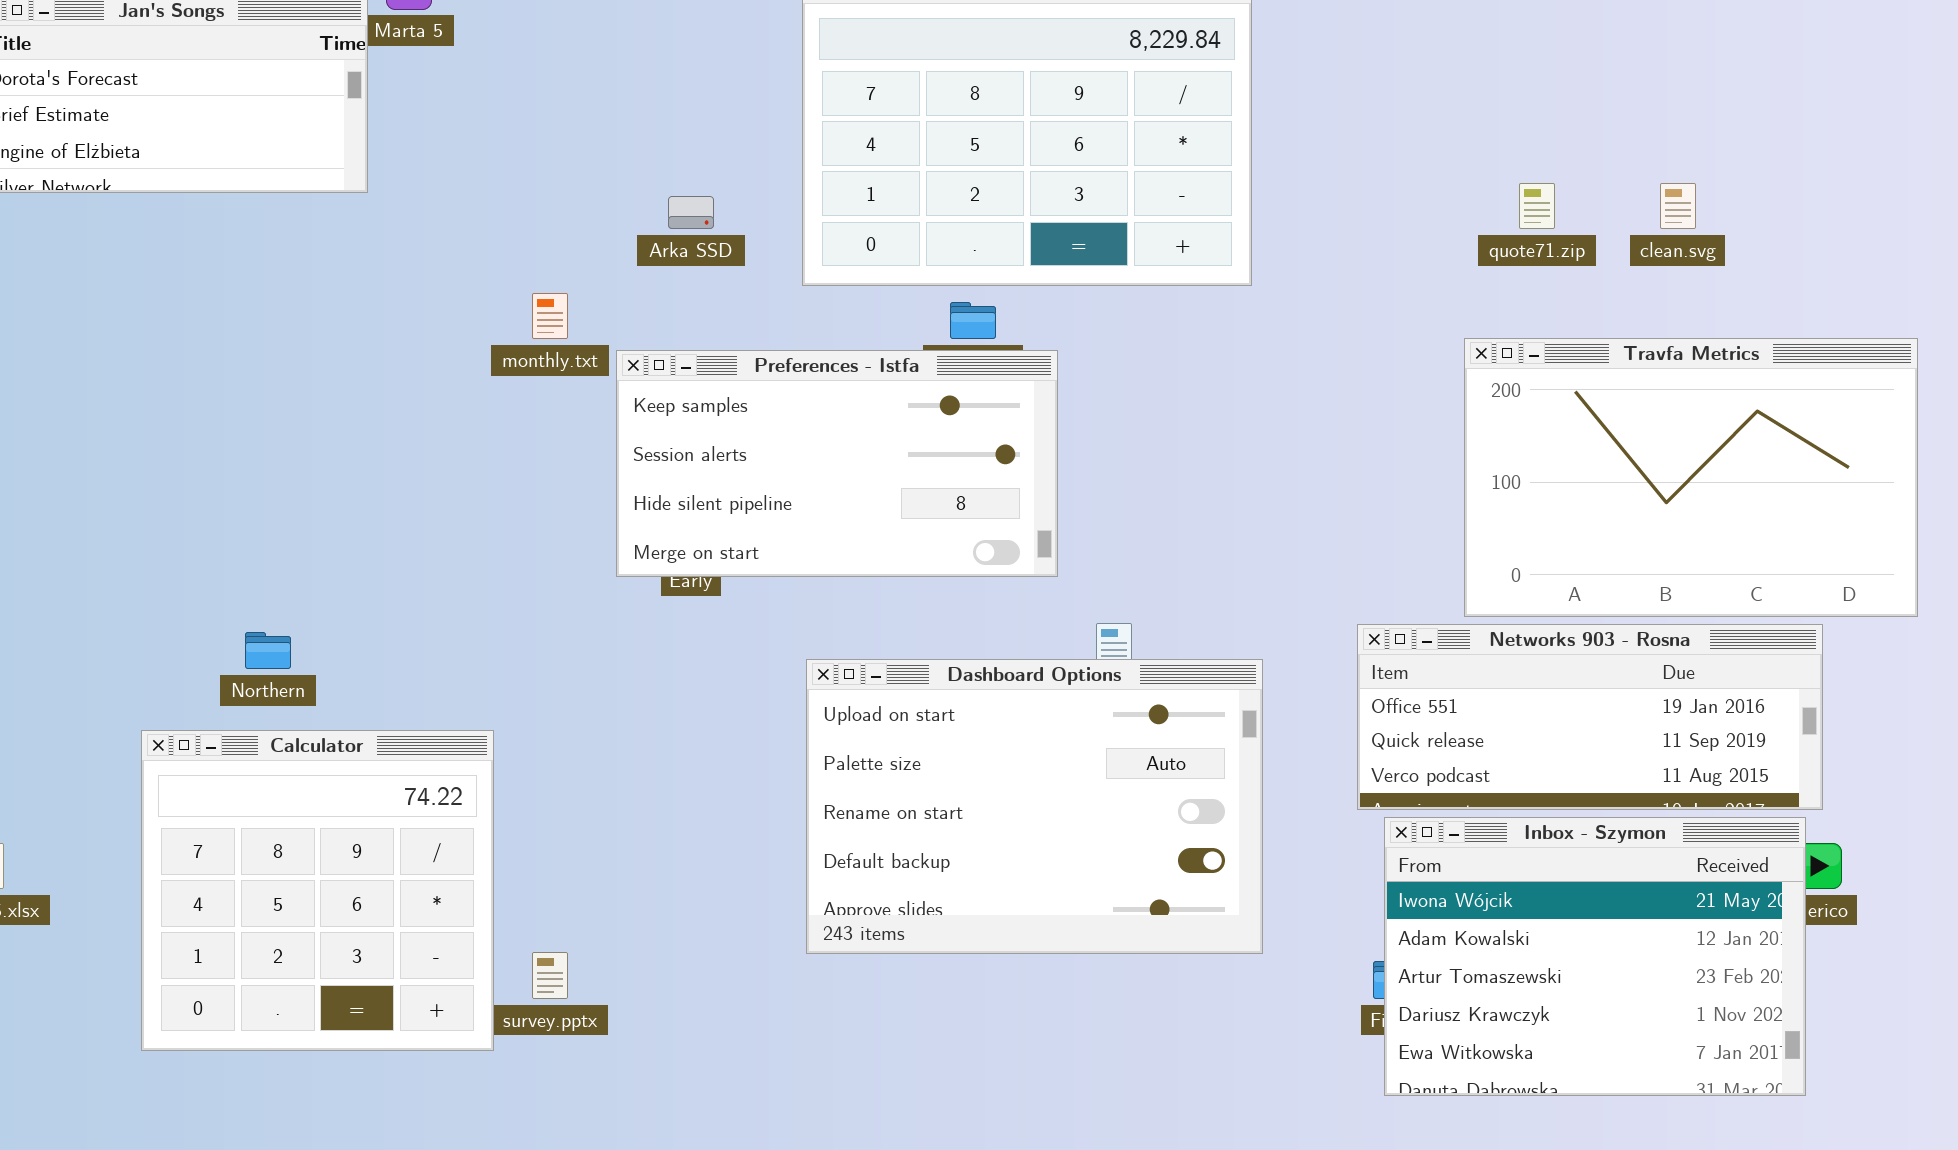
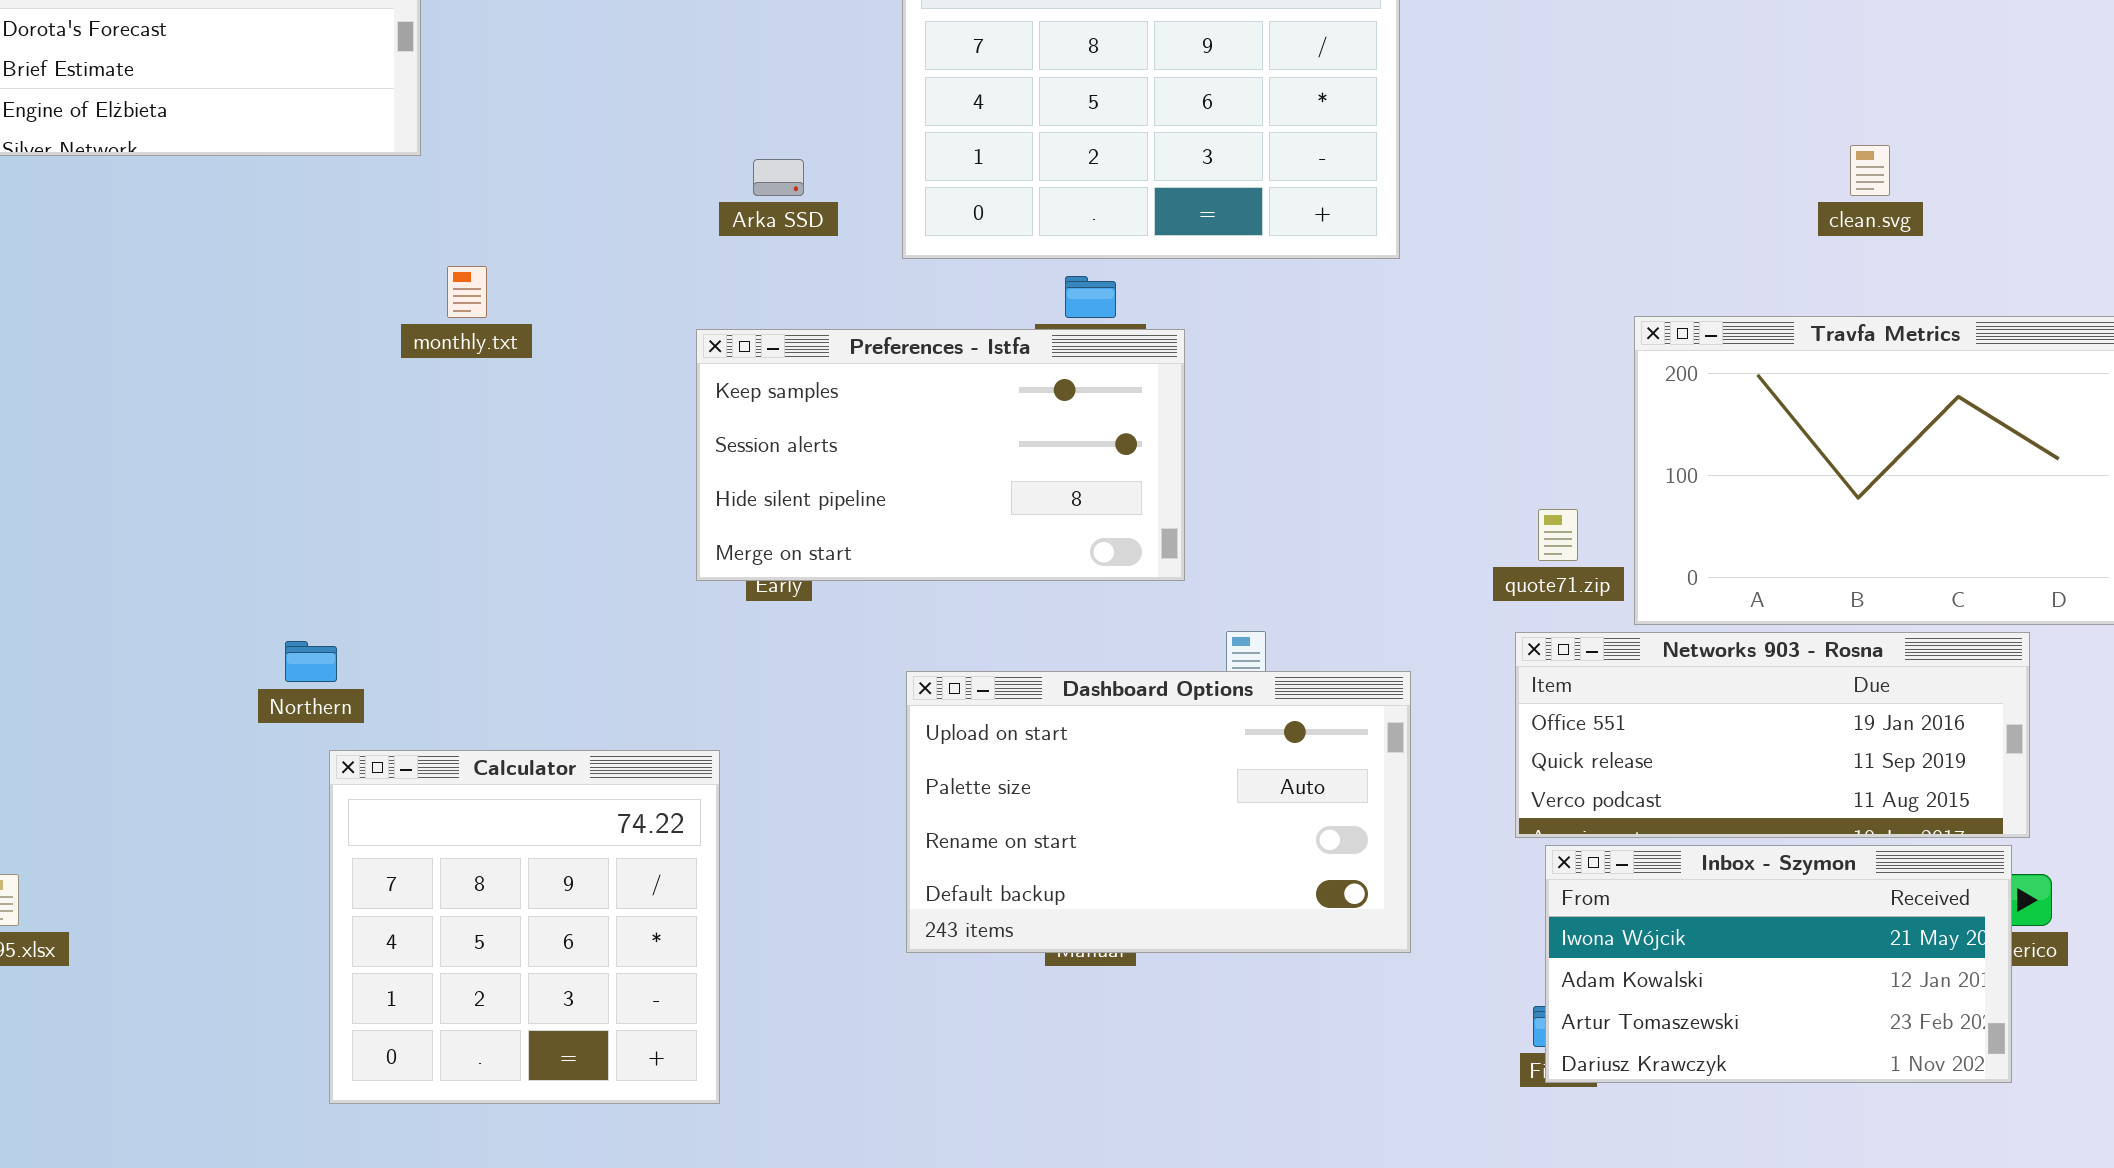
quote71.zip: [1519,183,1555,229] -> [1538,509,1578,561], moved
monthly.txt: [532,293,568,339] -> [447,266,487,318], moved
Dashboard Options: [806,659,1263,954] -> [906,671,1411,953], resized
Calculator: [141,730,494,1051] -> [329,750,720,1104], moved
Inbox - Szymon: [1384,817,1806,1096] -> [1545,845,2012,1083], resized

